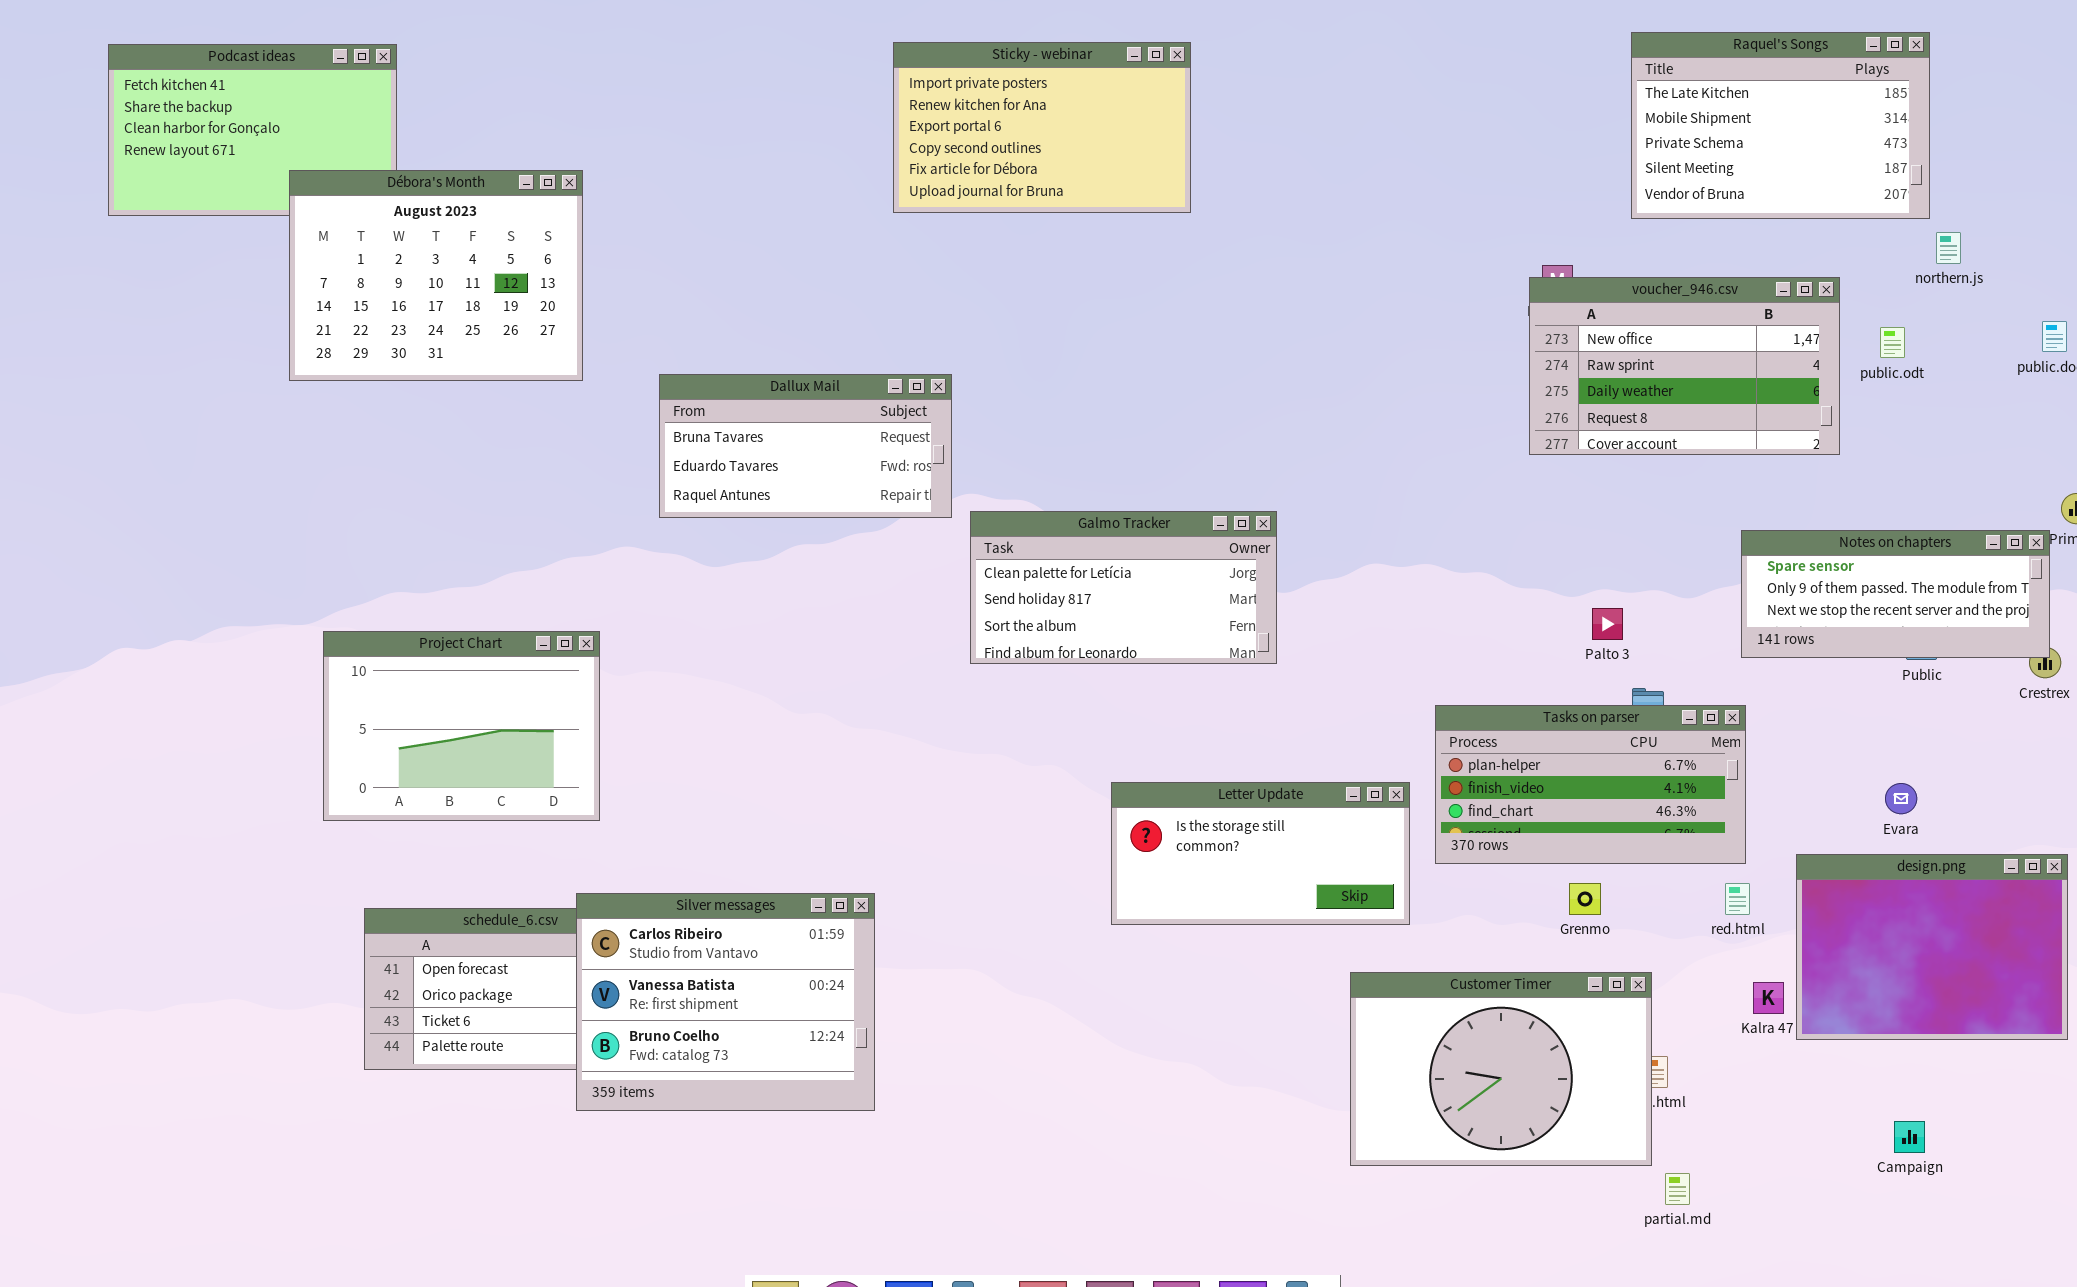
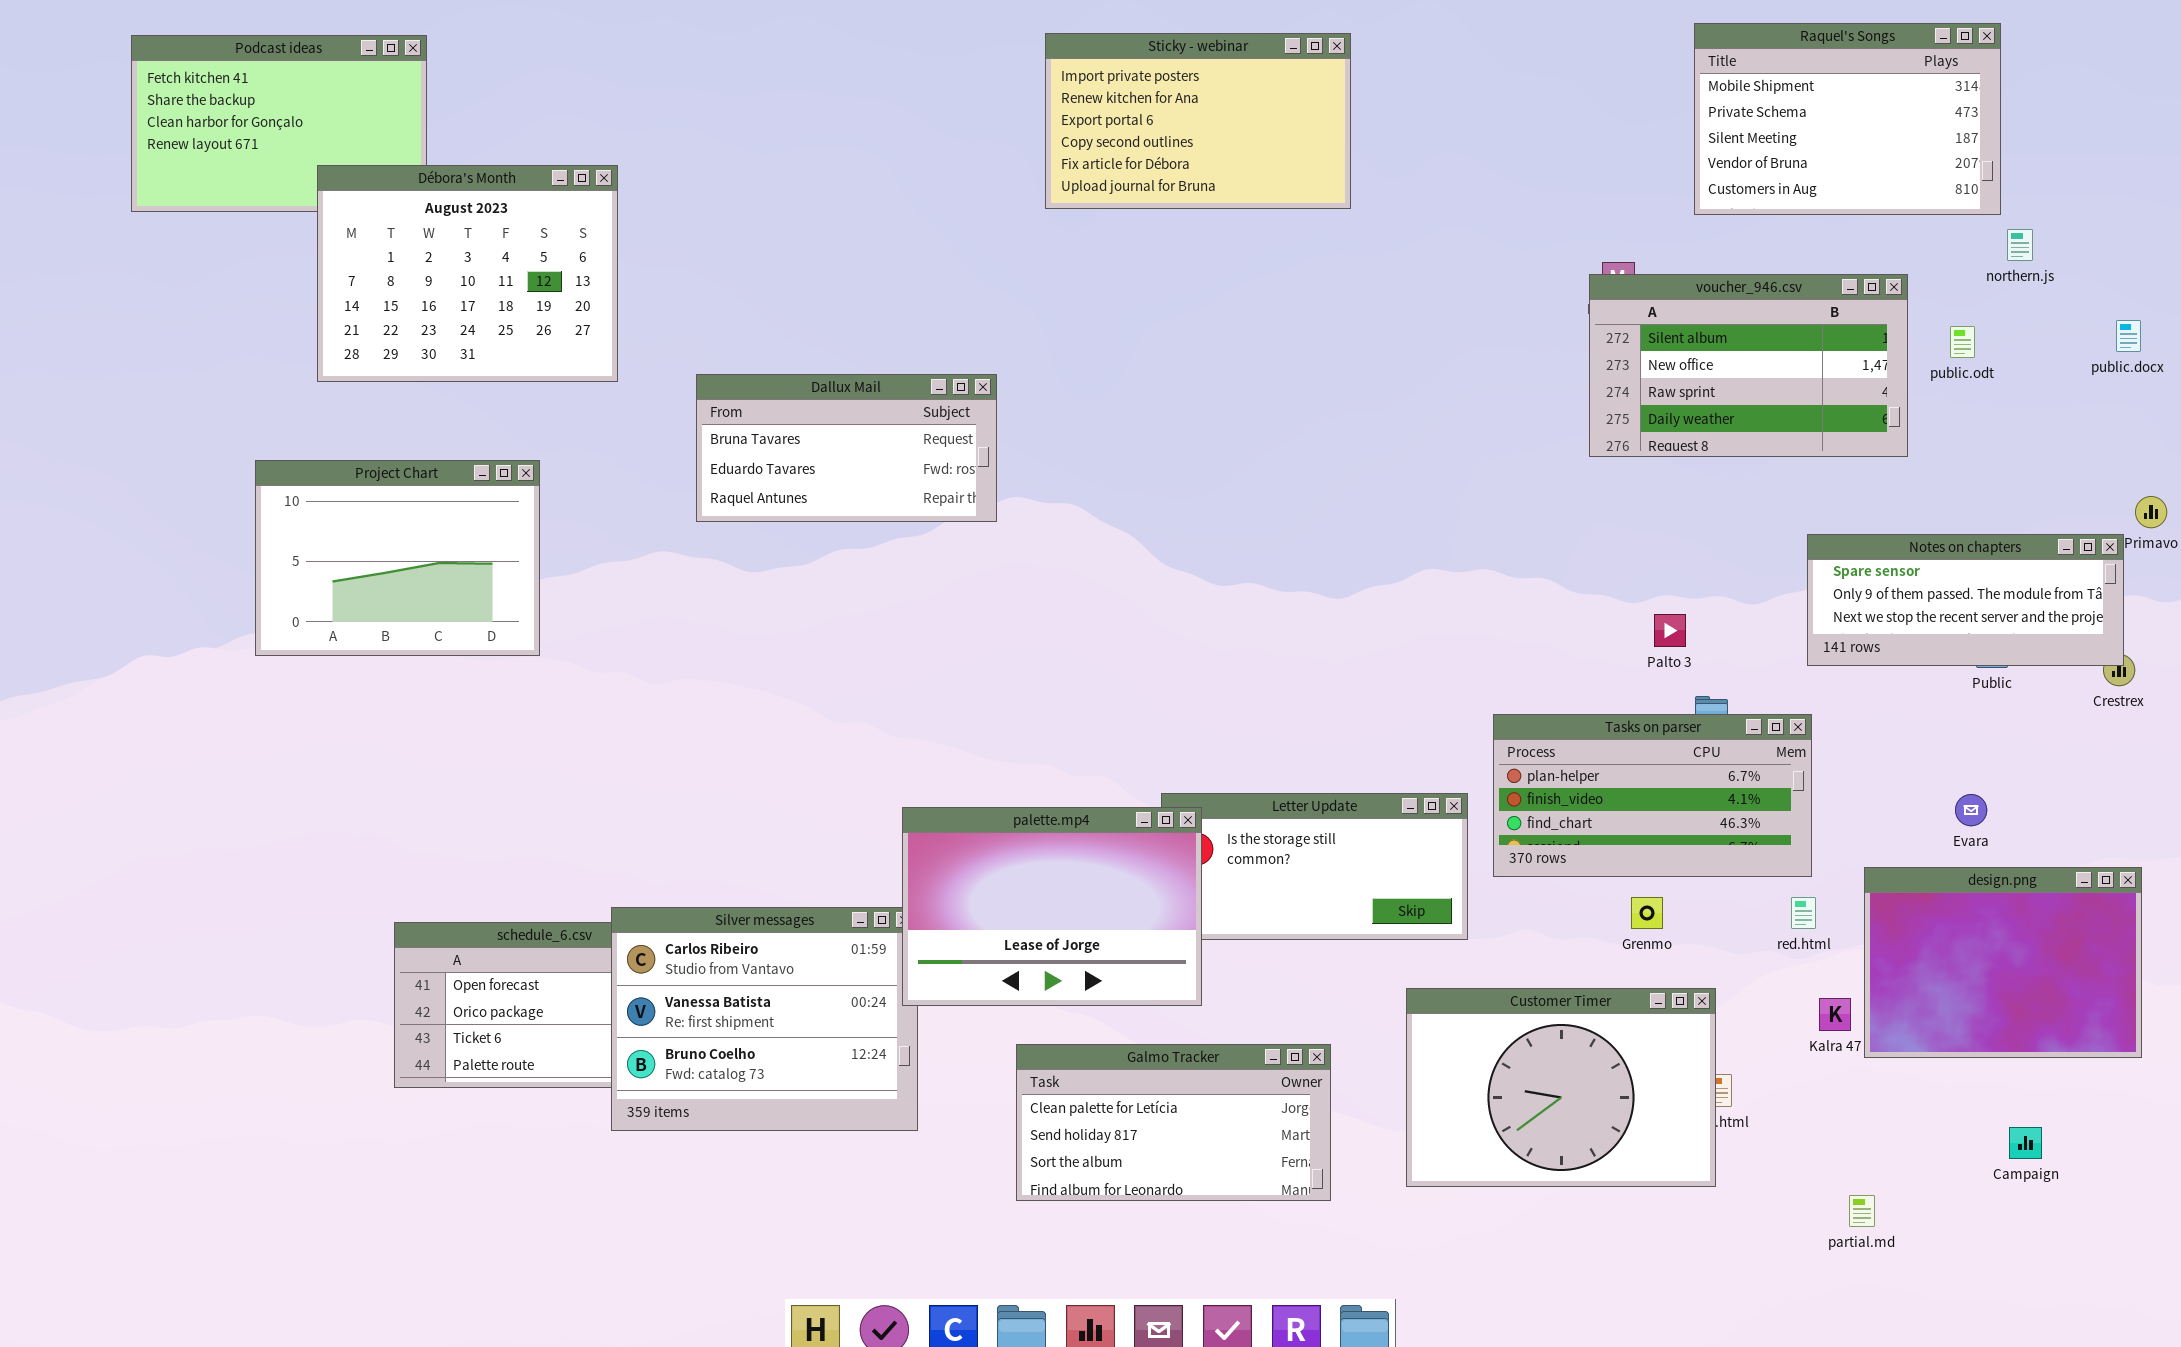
Raquel's Songs: [1631,32,1930,219] -> [1694,23,2001,215], scrolled down 1 row
Sticky - webinar: [893,42,1191,213] -> [1045,33,1351,209], moved
voucher_946.csv: [1529,277,1840,455] -> [1589,274,1908,457], scrolled up 1 row
Galmo Tracker: [970,511,1277,664] -> [1016,1044,1331,1201], moved
Project Chart: [323,631,600,821] -> [255,460,540,656], moved
palette.mp4: none -> [902,807,1202,1006], opened
Campaign: [1894,1121,1925,1153] -> [2009,1127,2042,1159], moved
partial.md: [1665,1173,1690,1205] -> [1849,1195,1875,1227], moved

